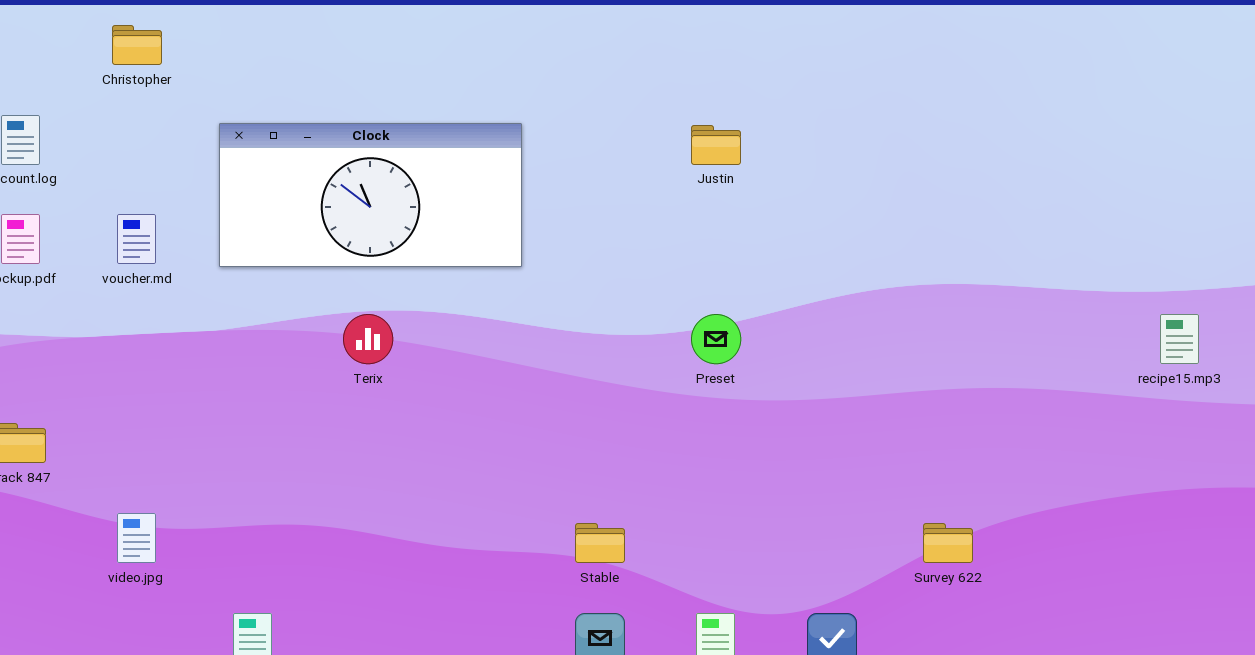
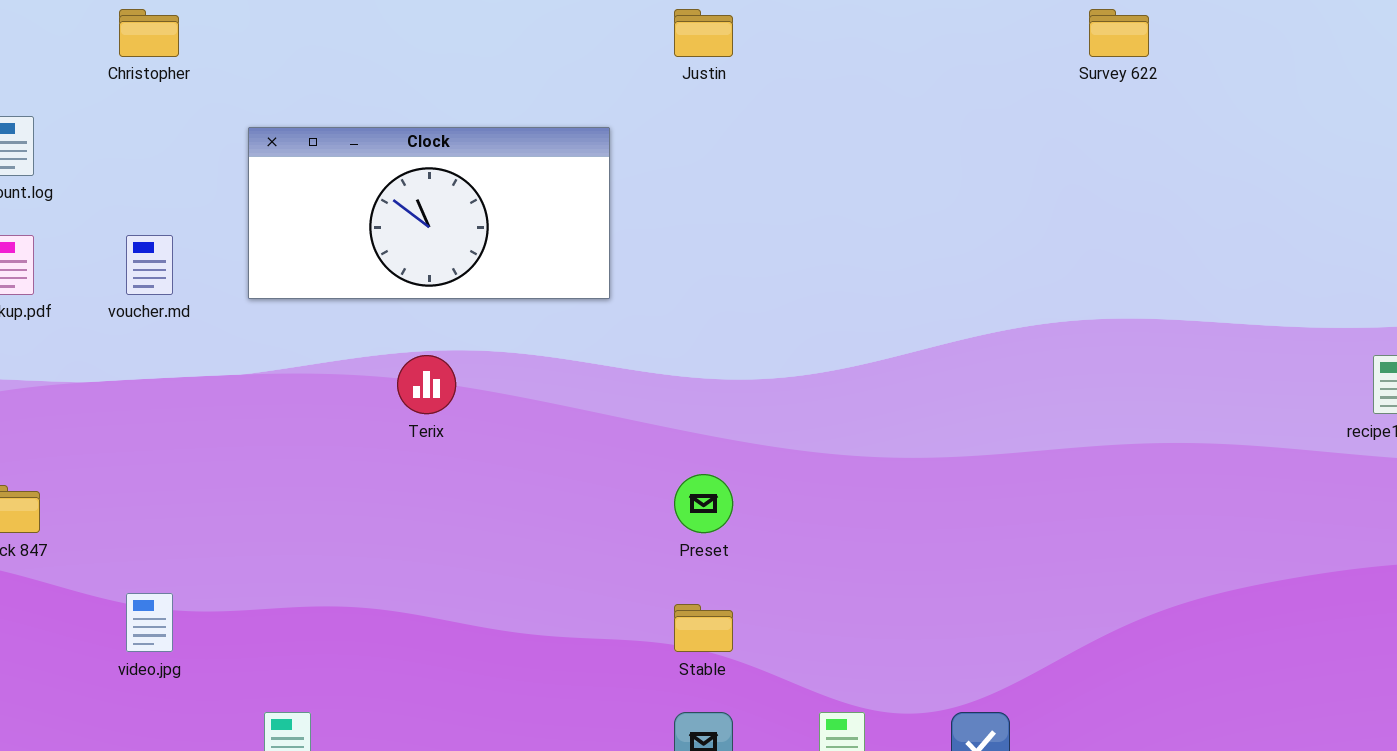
Justin: [691,125,741,165] -> [674,9,733,57], moved
Preset: [691,314,741,364] -> [674,474,733,533], moved
Survey 622: [923,523,973,563] -> [1089,9,1149,57], moved

